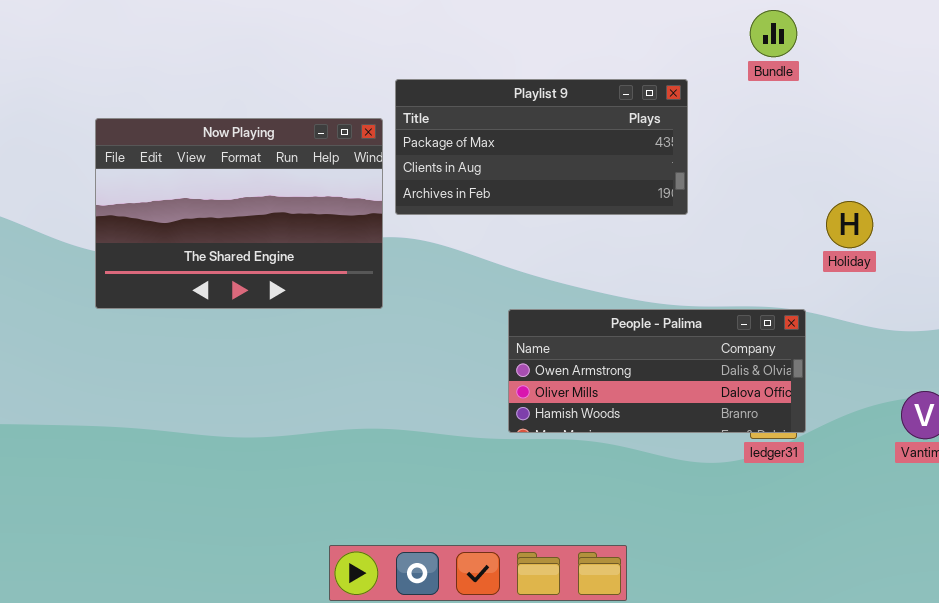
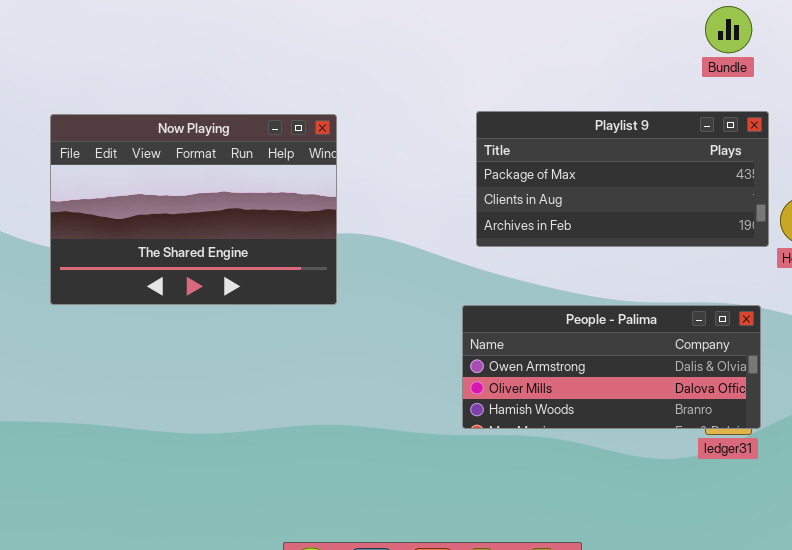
Playlist 9: [395,79,688,215] -> [476,111,769,247], moved

